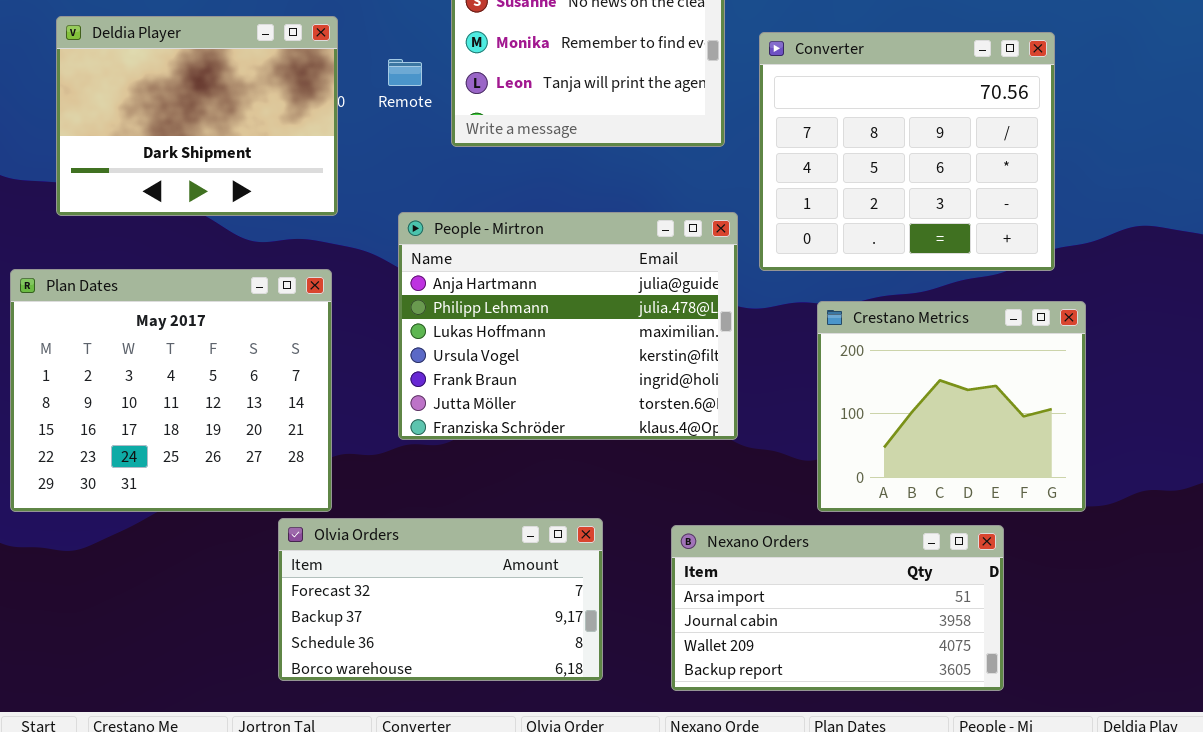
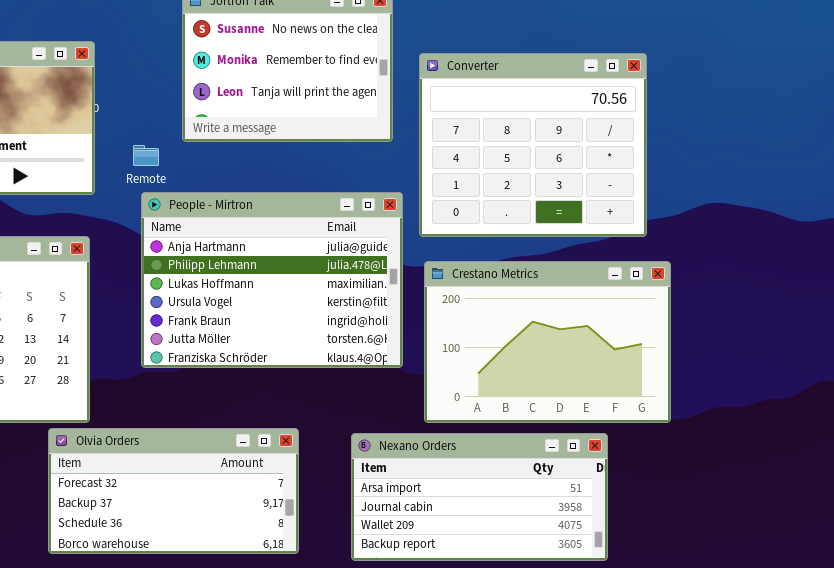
Remote: [388,59,422,86] -> [133,145,159,166], moved
Crestano Metrics: [817,301,1086,512] -> [424,261,671,423], resized

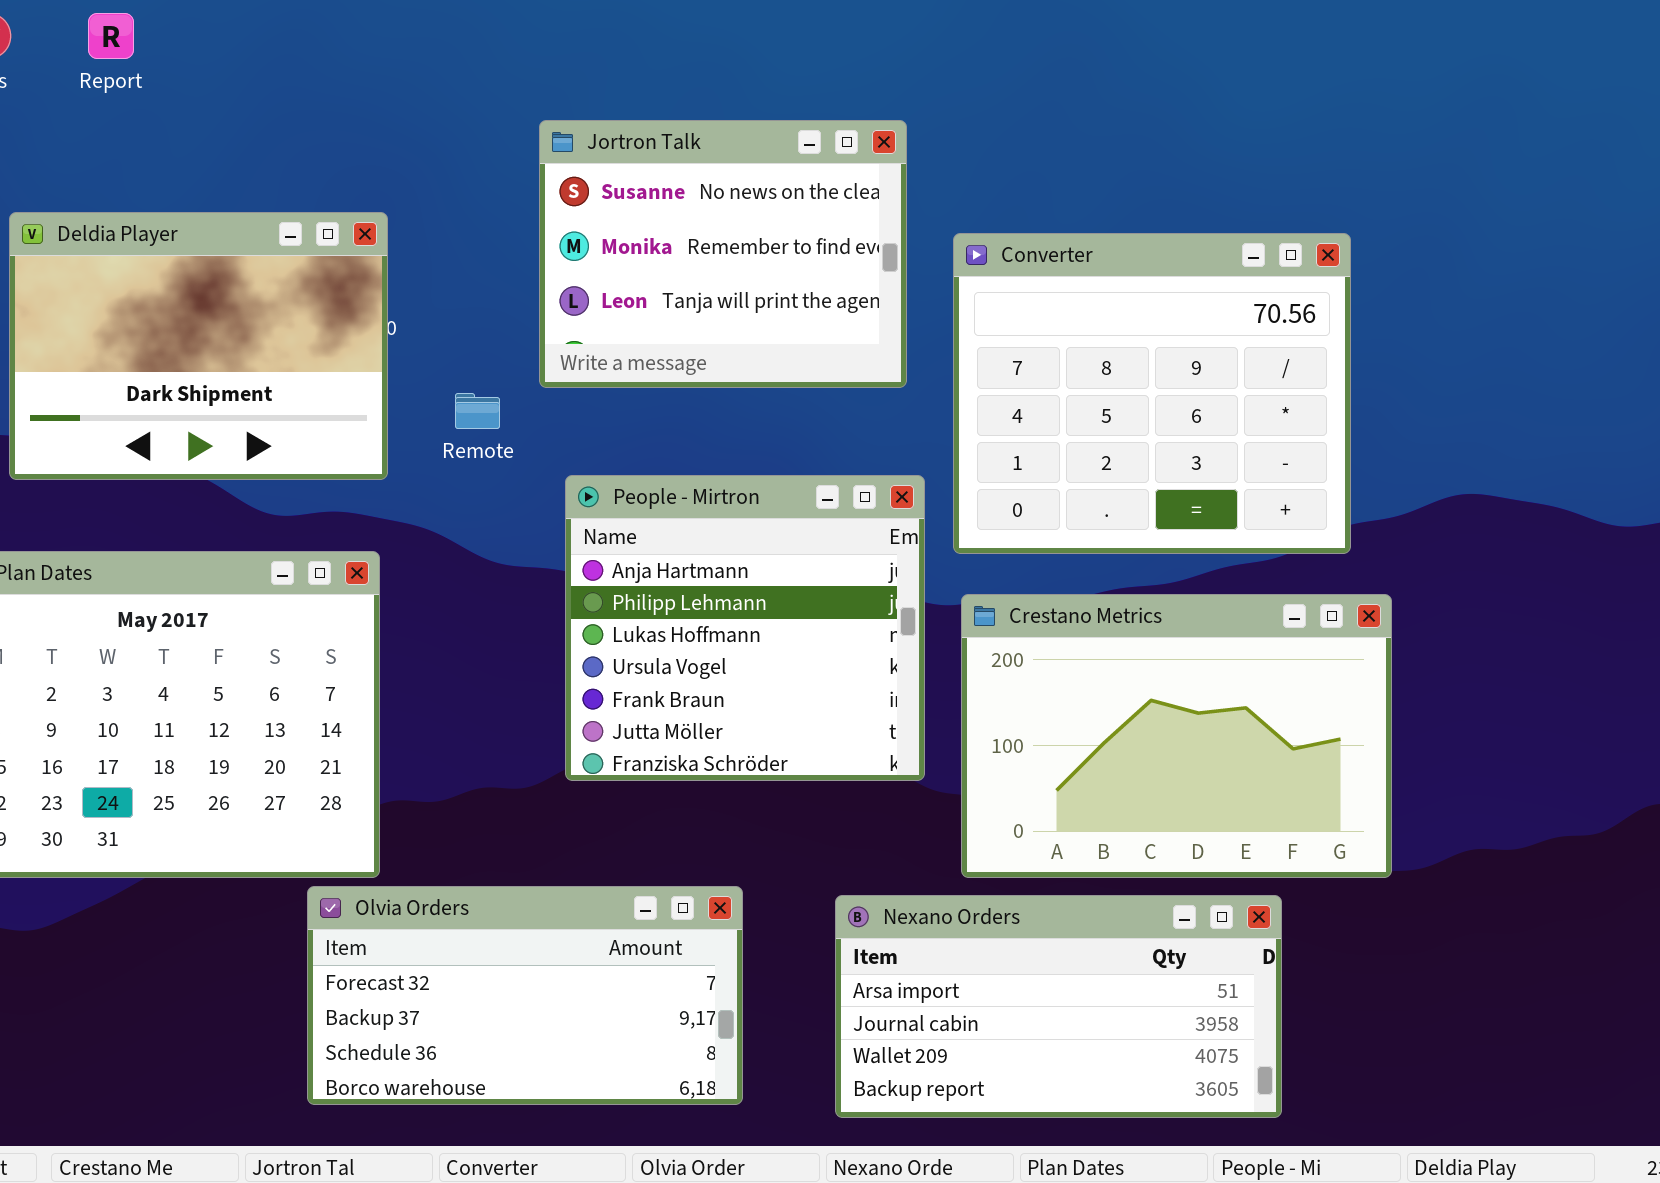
People - Mirtron: [141,192,403,368] -> [565,475,925,781], resized

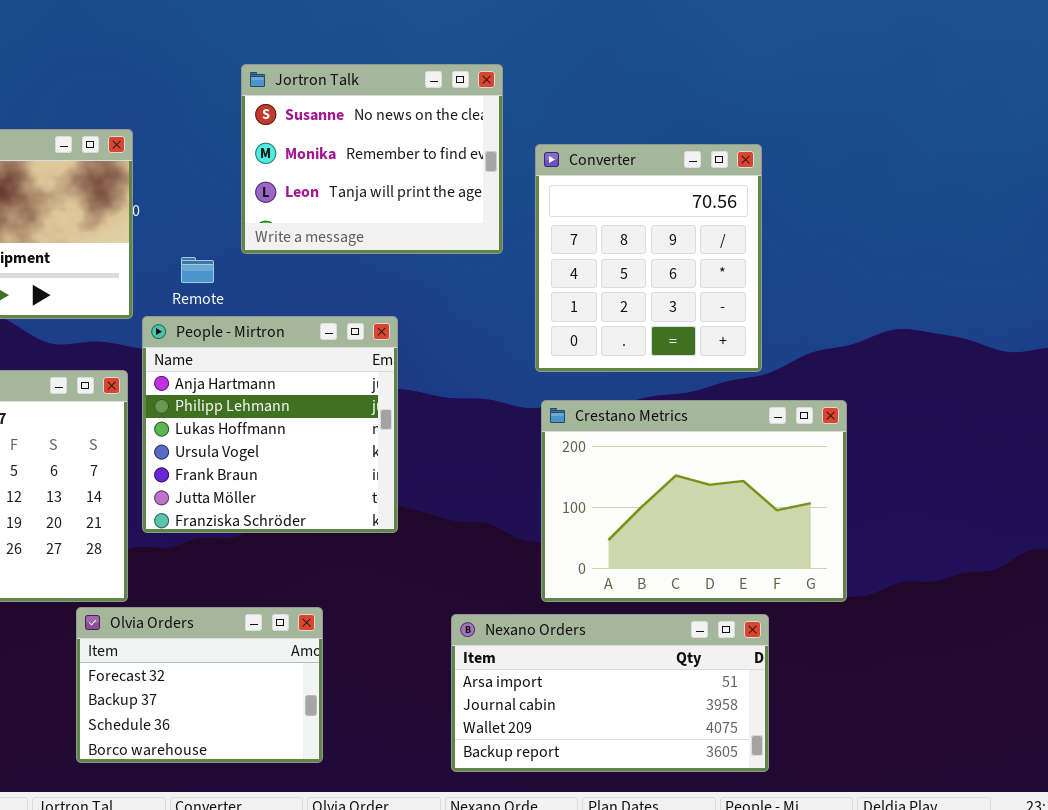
Converter: [953,233,1351,554] -> [535,144,762,372], resized
People - Mirtron: [565,475,925,781] -> [142,316,398,533], moved
Olvia Orders: [307,886,743,1105] -> [76,607,323,763], resized

